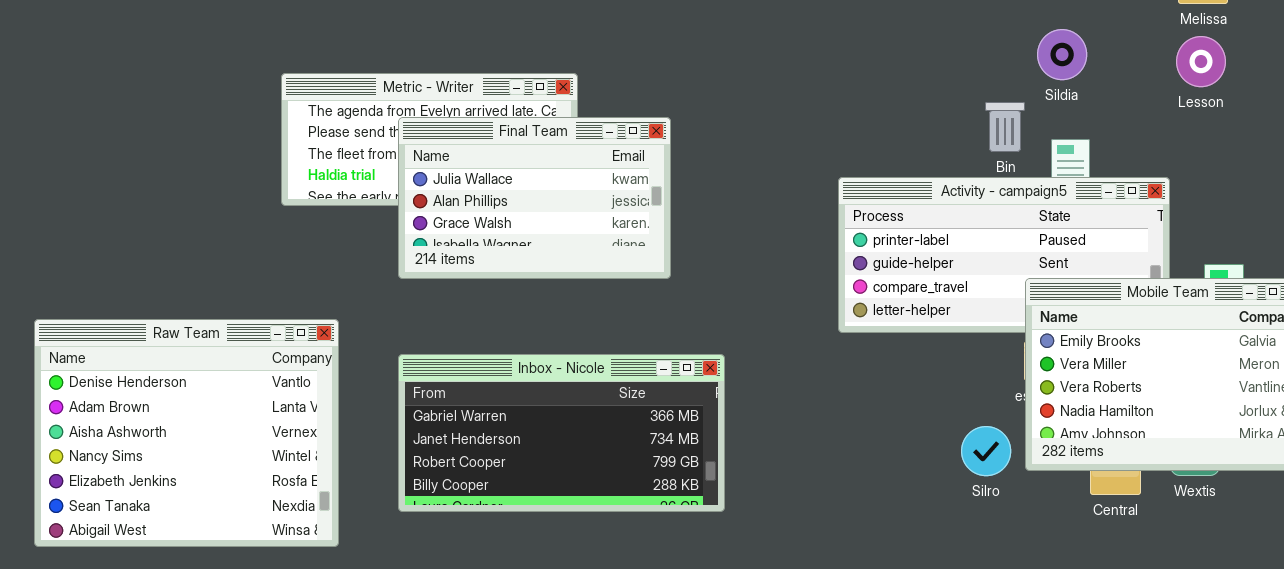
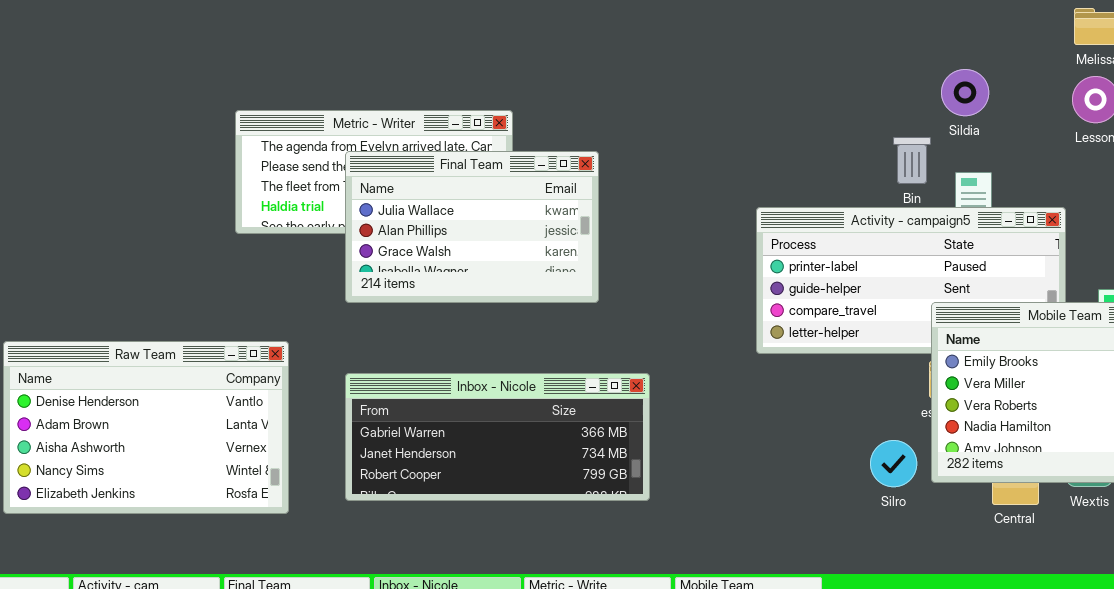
Raw Team: [34,319,339,547] -> [3,341,289,514], resized
Inbox - Nicole: [398,354,725,512] -> [345,373,650,501], resized

